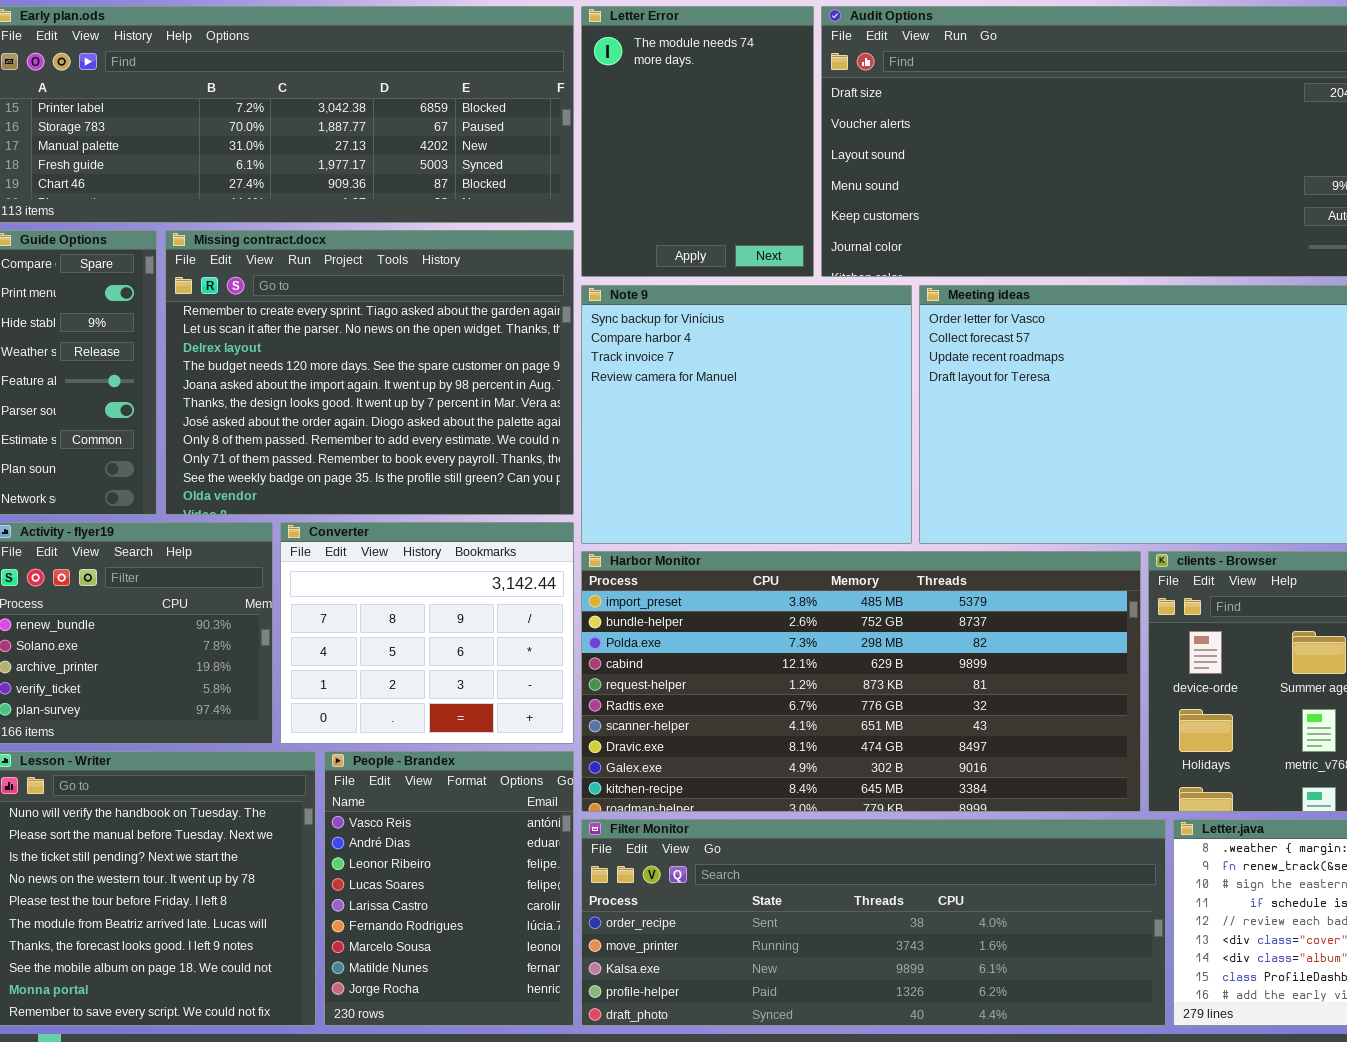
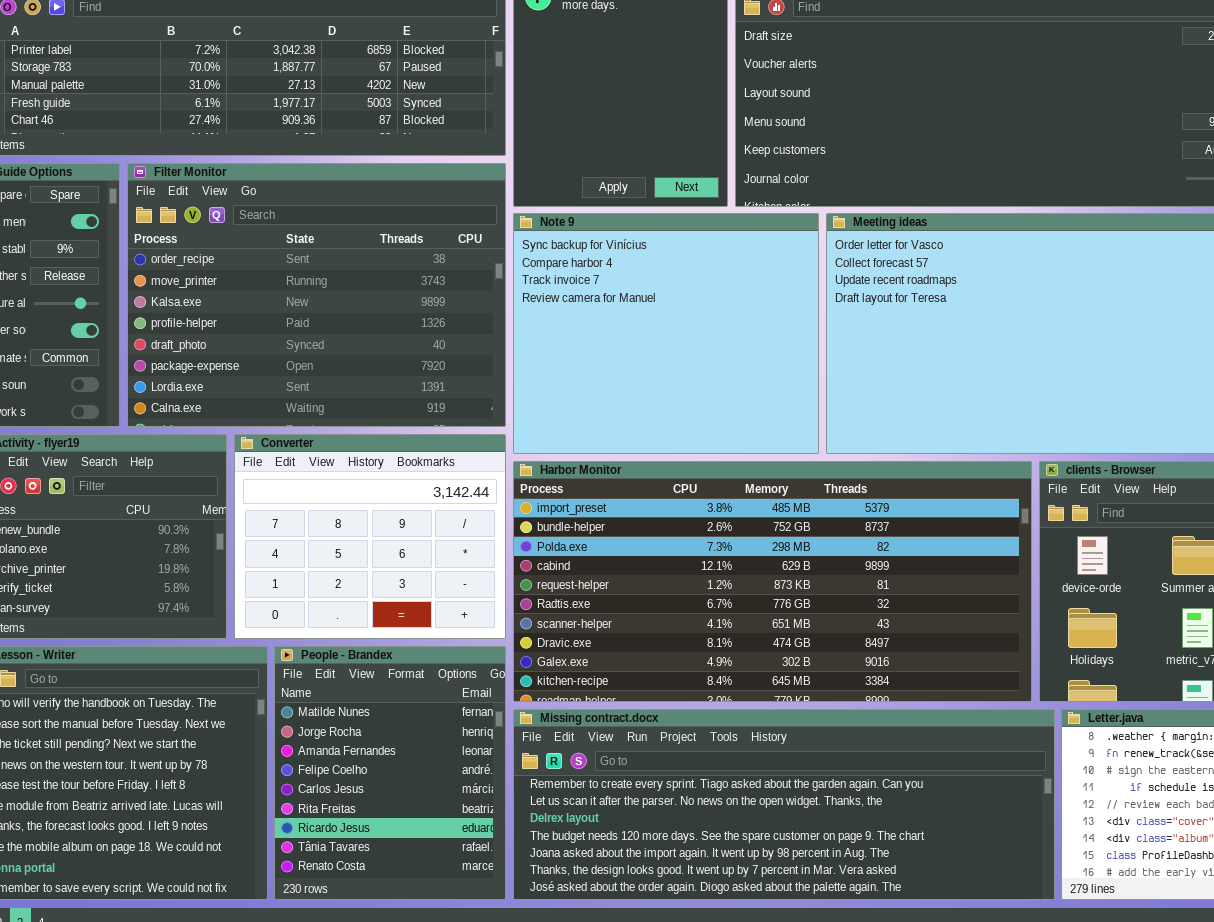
Missing contract.docx: [165,230,574,515] -> [513,709,1055,900], moved, resized
People - Brandex: [324,751,574,1026] -> [274,646,506,900], scrolled down 7 rows
Filter Monitor: [581,819,1166,1026] -> [127,163,506,427], moved, resized

